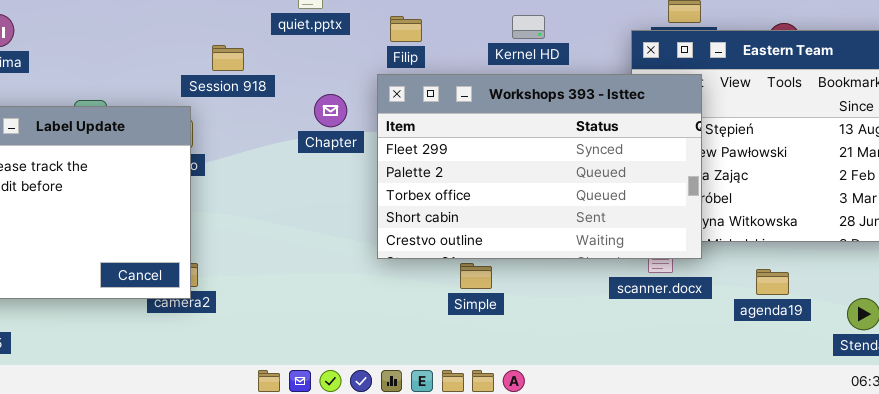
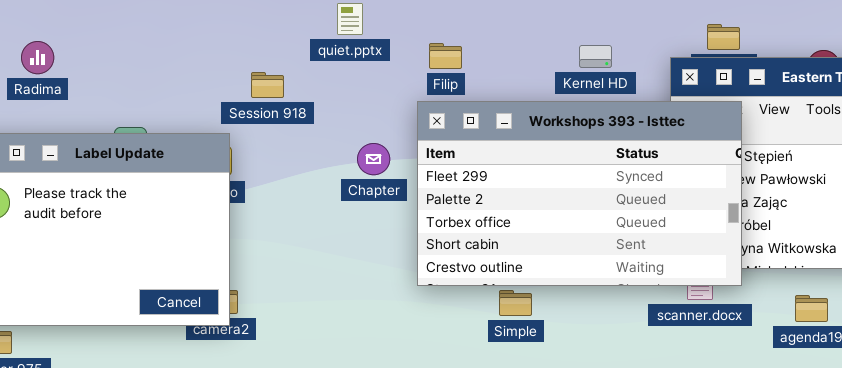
Kernel HD: [512,15,545,39] -> [579,45,612,68], moved
Chapter: [314,94,347,127] -> [357,143,390,175], moved

